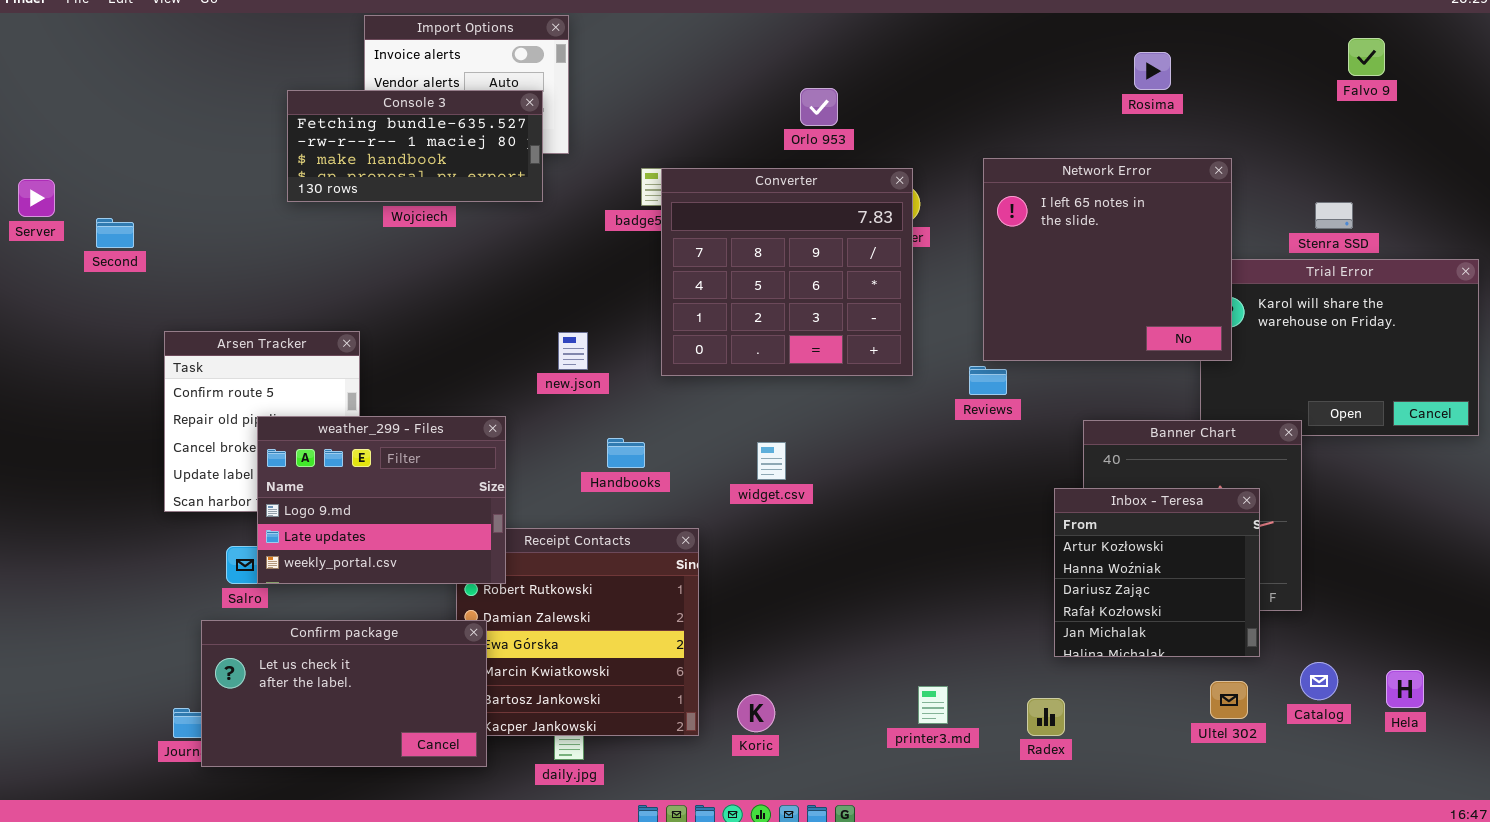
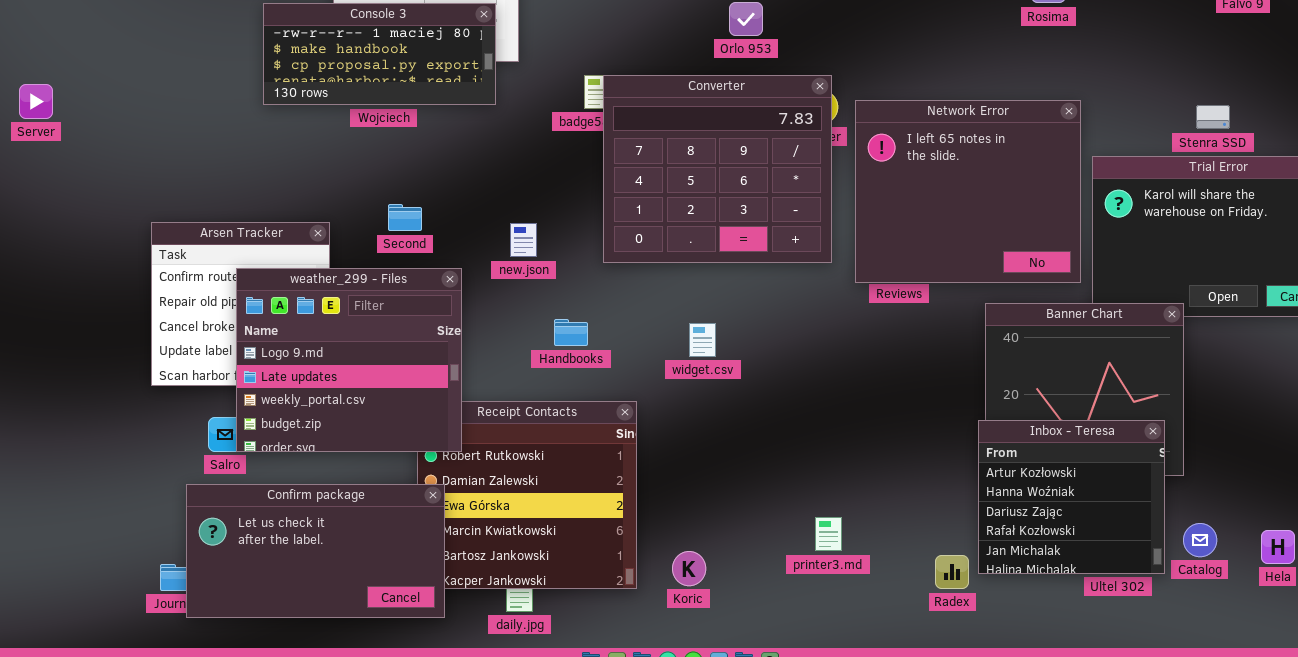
Console 3: [287,90,543,202] -> [263,3,496,105], scrolled down 1 row
Network Error: [983,158,1232,361] -> [855,100,1081,283], moved
Second: [96,218,134,248] -> [388,204,422,231], moved
weather_299 - Files: [257,416,506,584] -> [236,268,462,452], resized
Inbox - Teresa: [1054,488,1260,657] -> [978,420,1165,574], moved
printer3.md: [918,686,948,724] -> [815,517,842,551], moved

